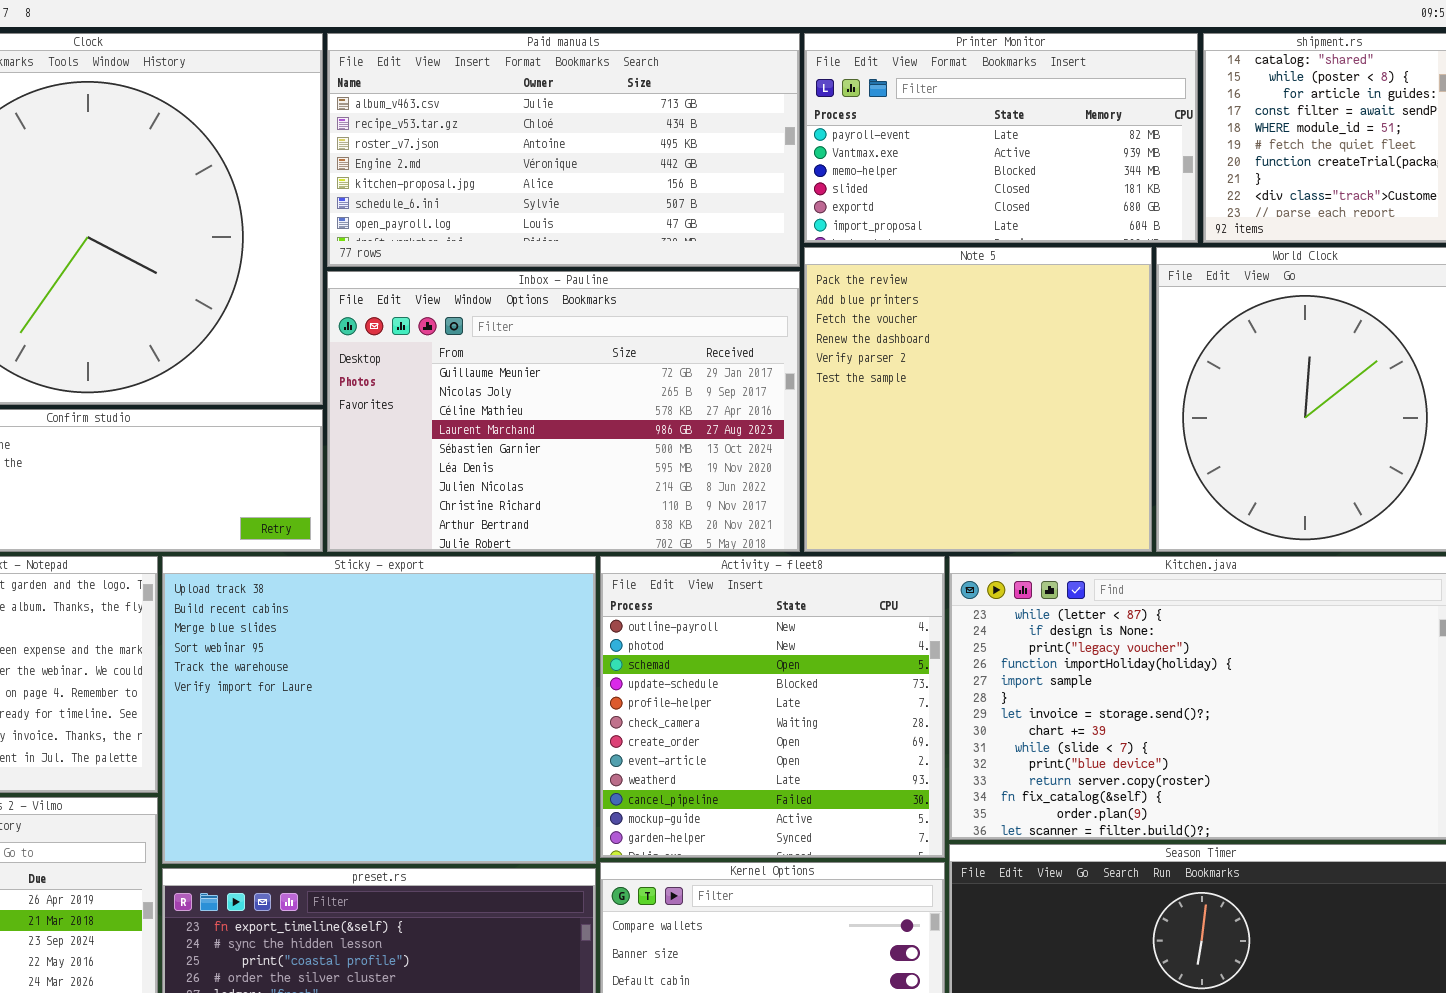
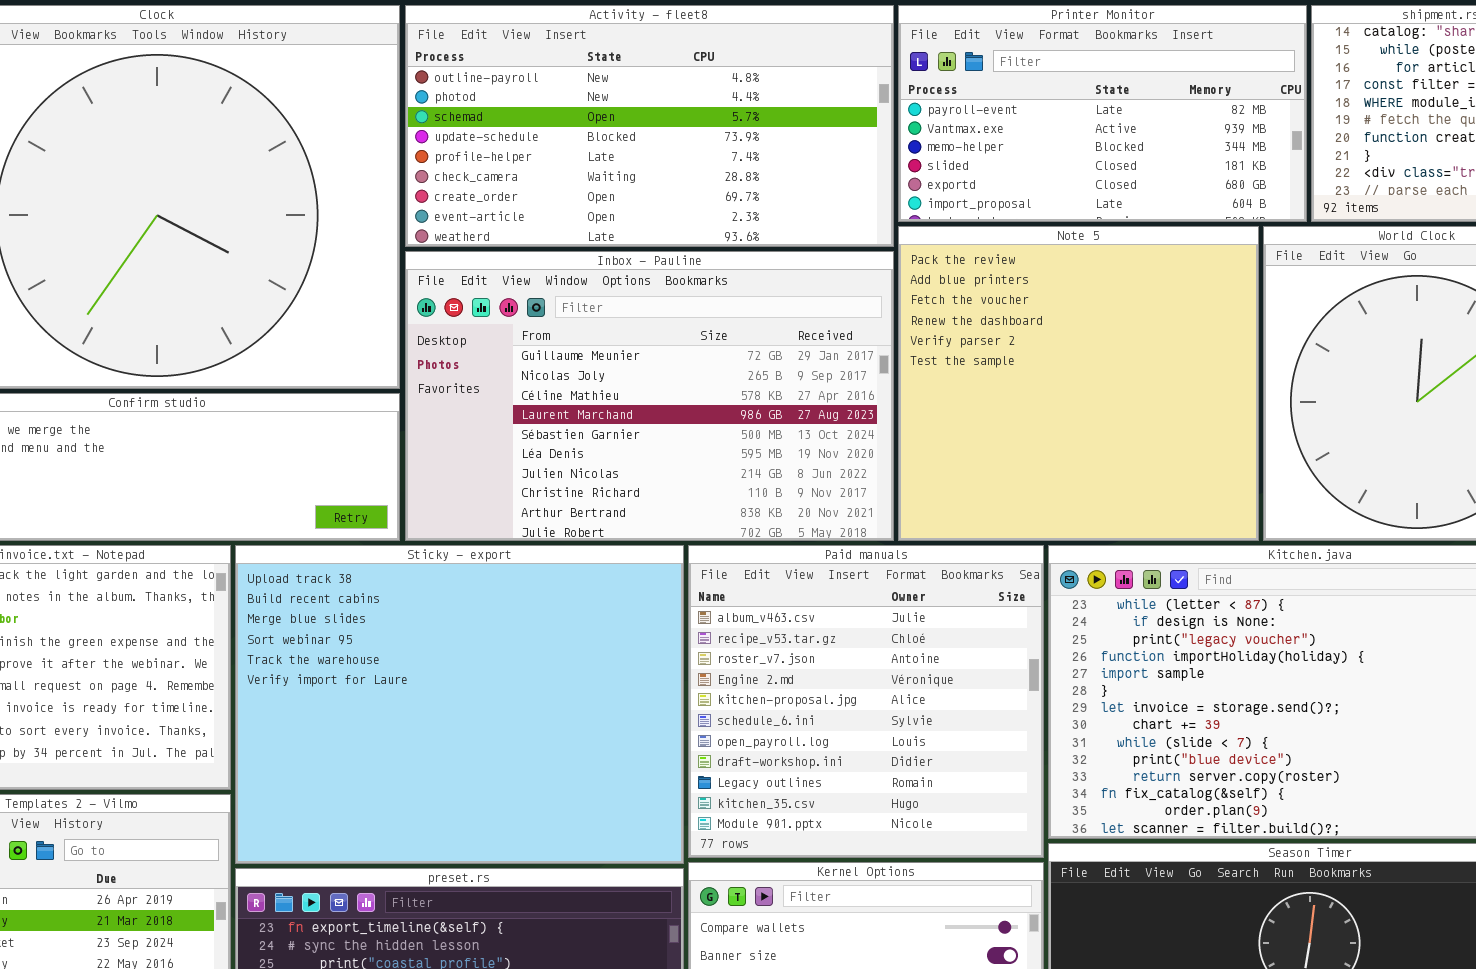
Paid manuals: [327,33,800,267] -> [688,545,1044,858], moved, resized
Activity - fleet8: [600,556,945,858] -> [405,5,894,247], moved, resized

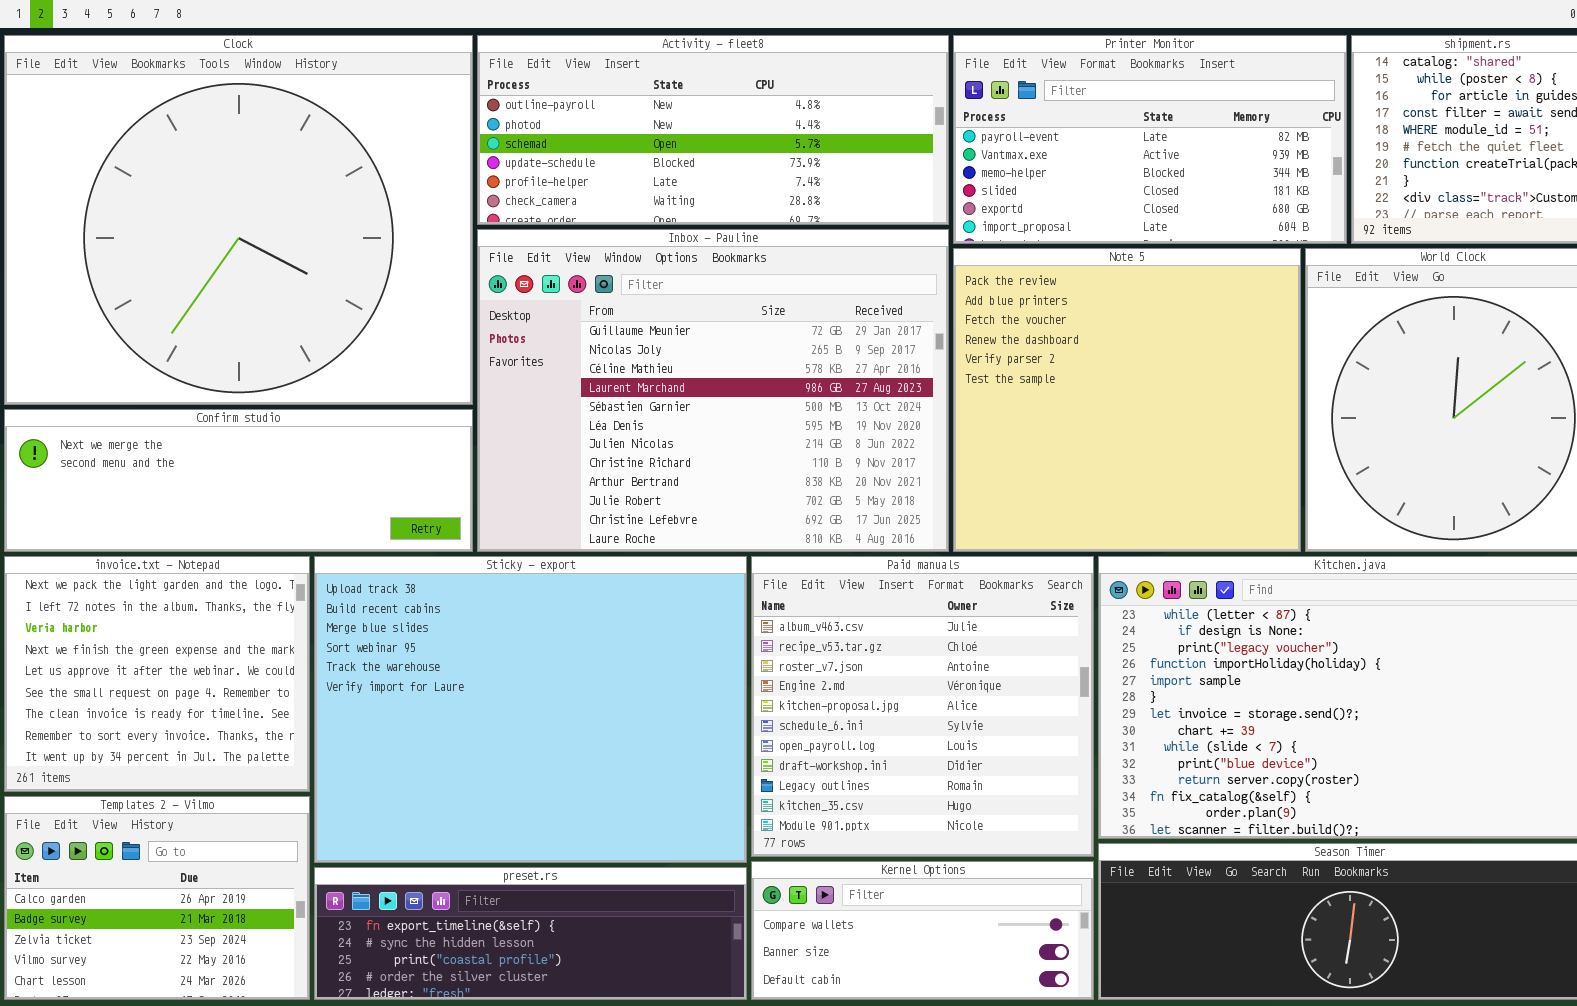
Activity - fleet8: [405,5,894,247] -> [477,35,949,225], resized
Inbox - Pauline: [405,251,894,541] -> [477,229,949,552], resized

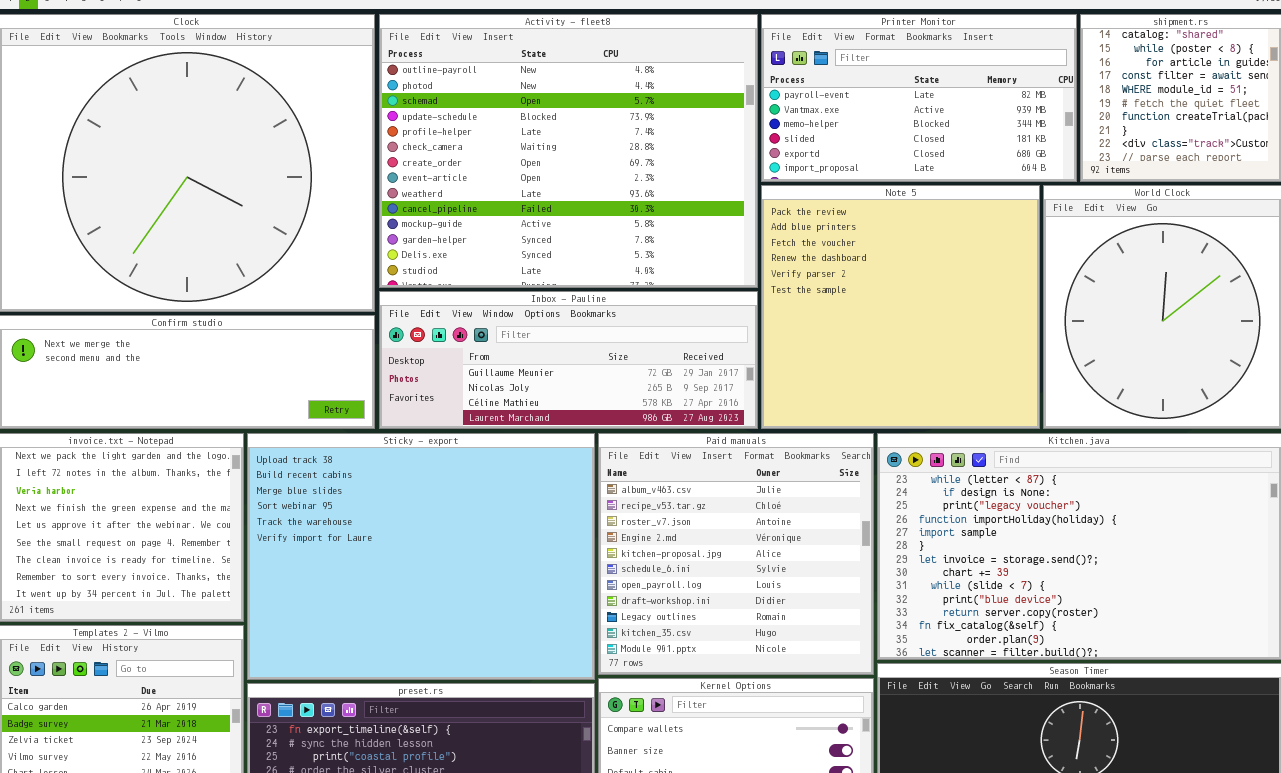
Activity - fleet8: [477,35,949,225] -> [379,14,758,288], resized
Inbox - Pauline: [477,229,949,552] -> [379,291,758,429], resized

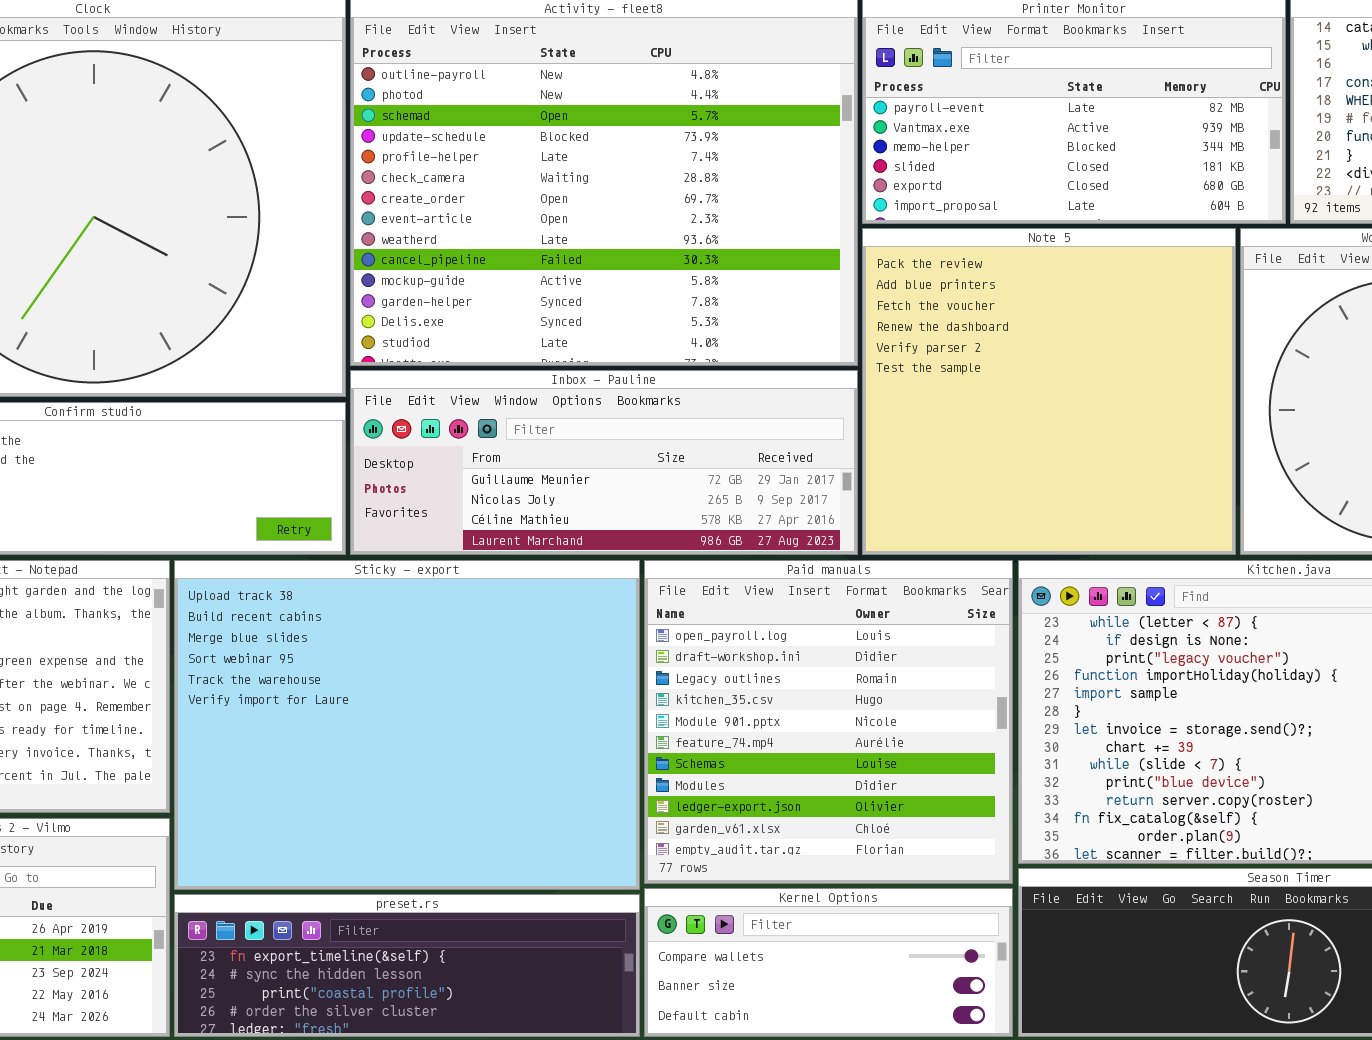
Paid manuals: [598,433,874,675] -> [644,560,1013,884], scrolled down 6 rows

